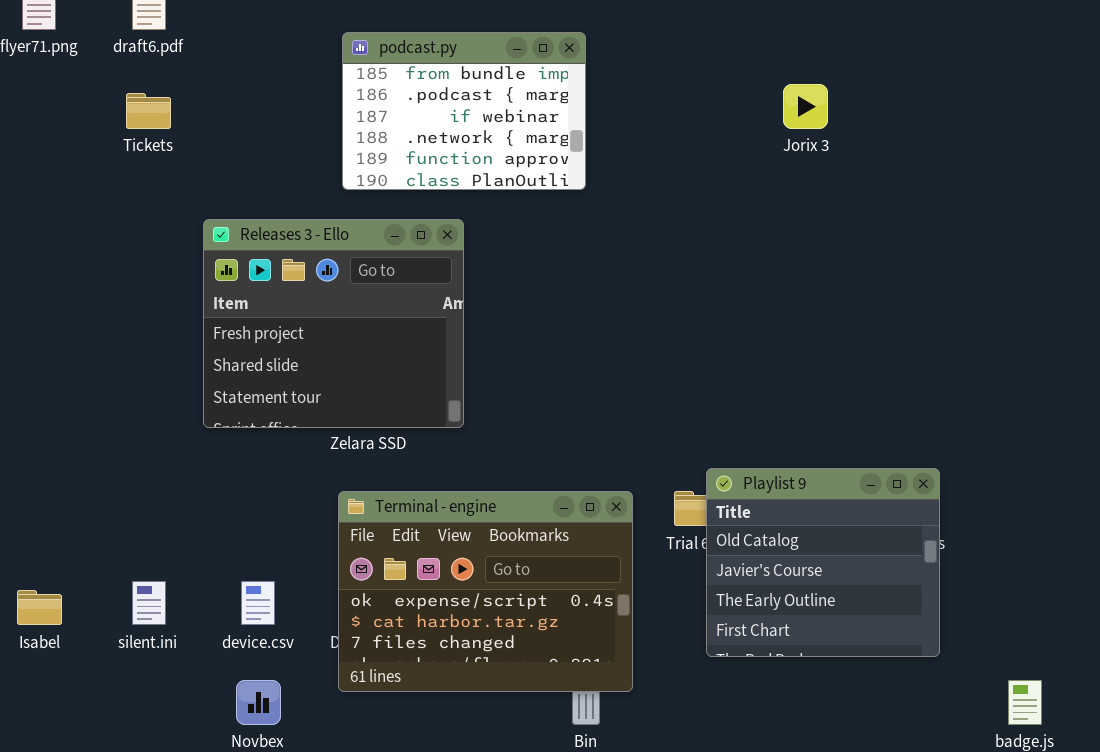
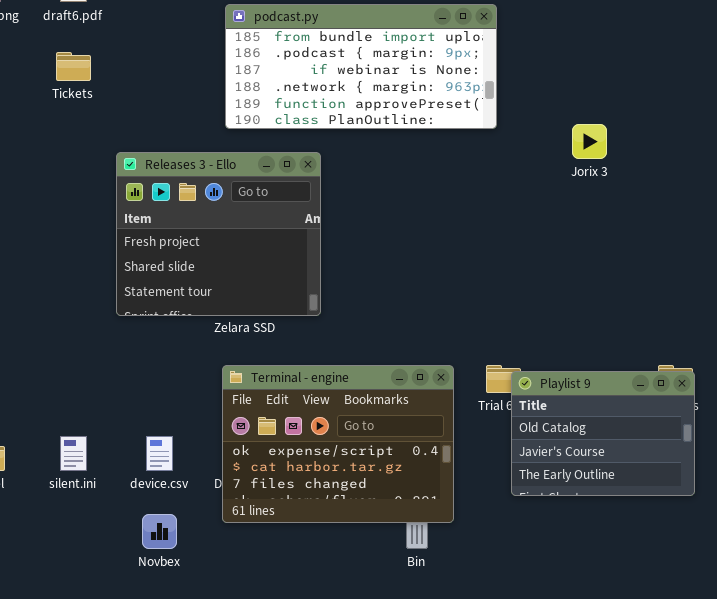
podcast.py: [342,32,586,190] -> [225,4,497,129], resized
Jorix 3: [783,84,828,129] -> [572,124,607,159], moved
Playlist 9: [706,468,940,657] -> [511,371,695,496], resized

